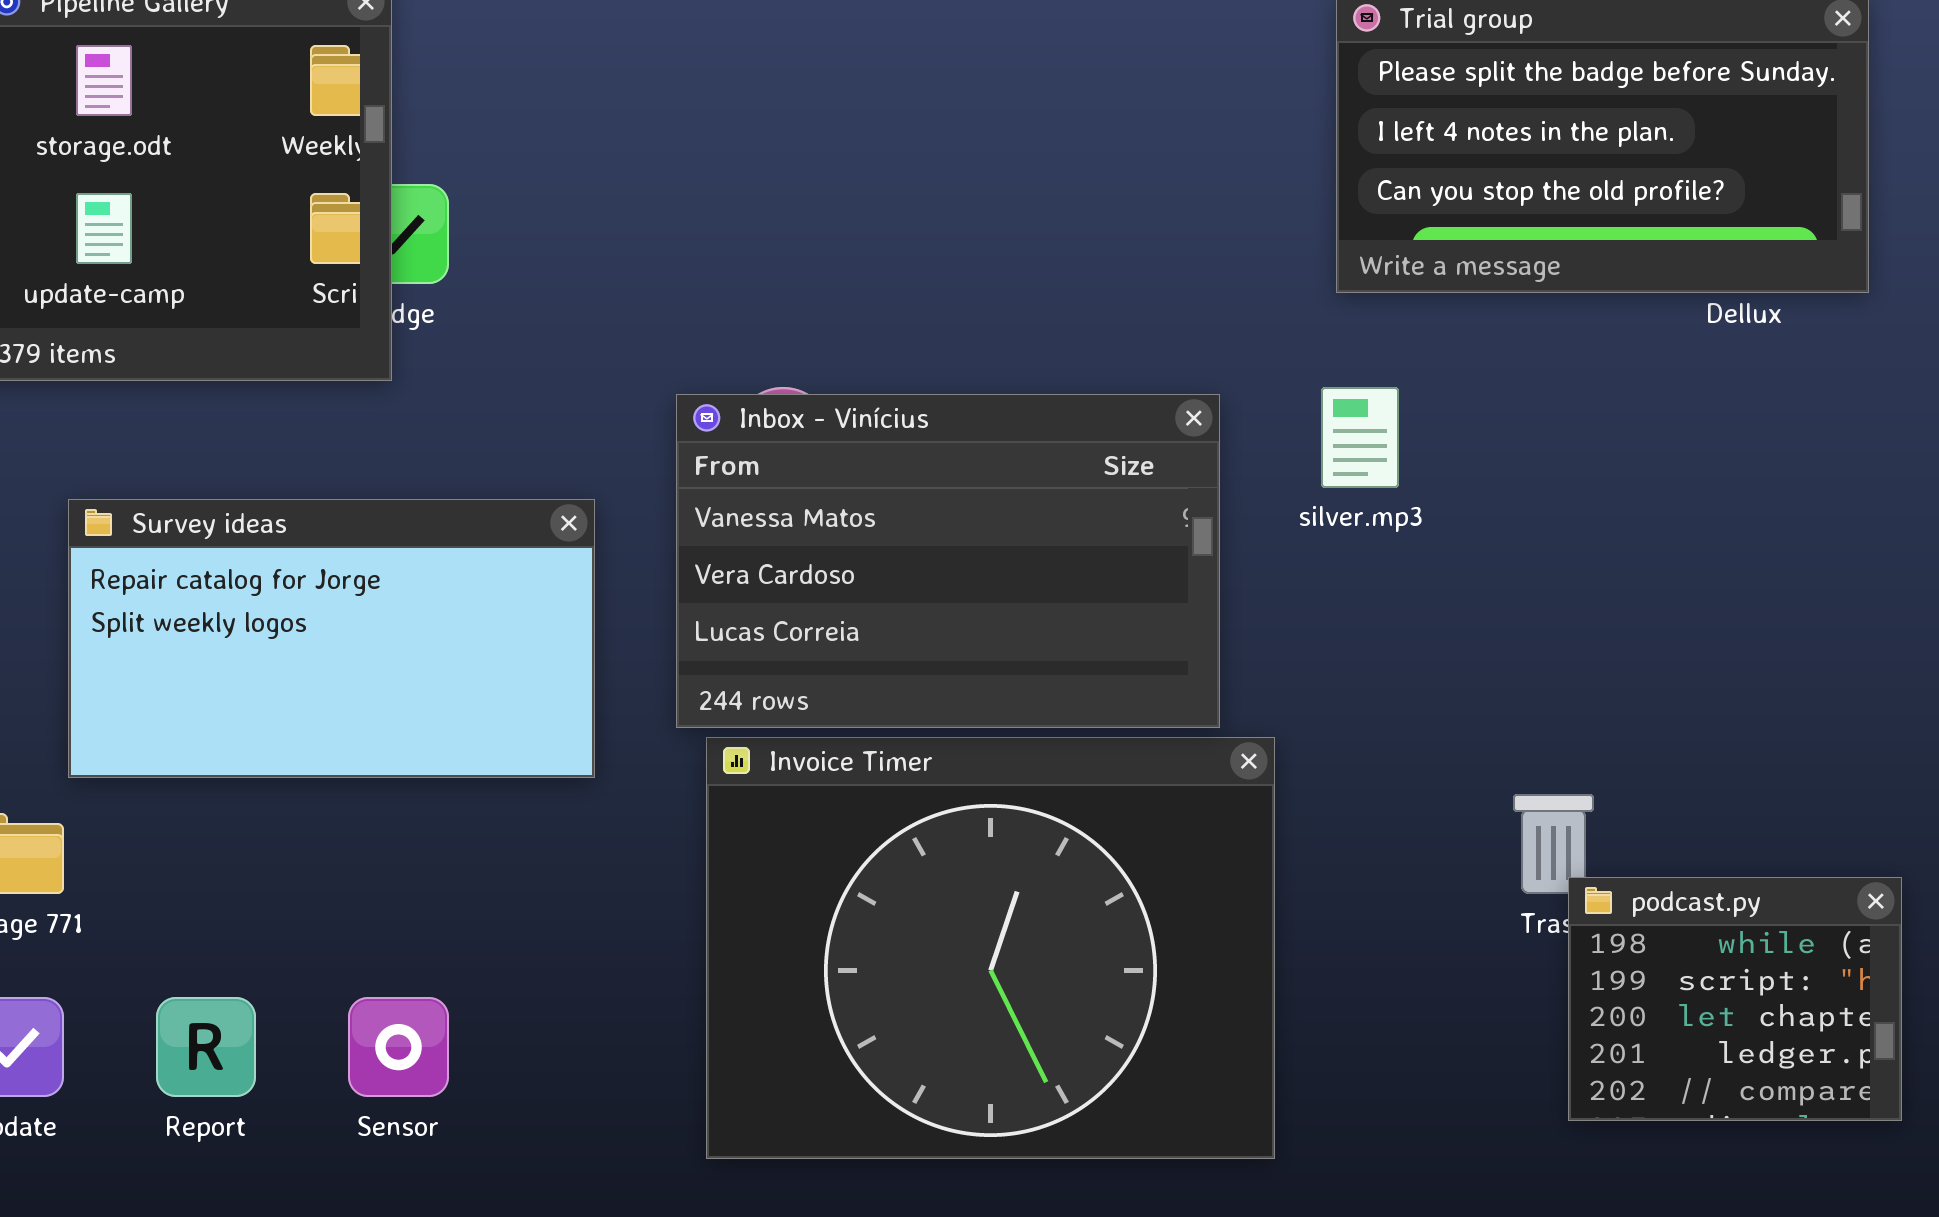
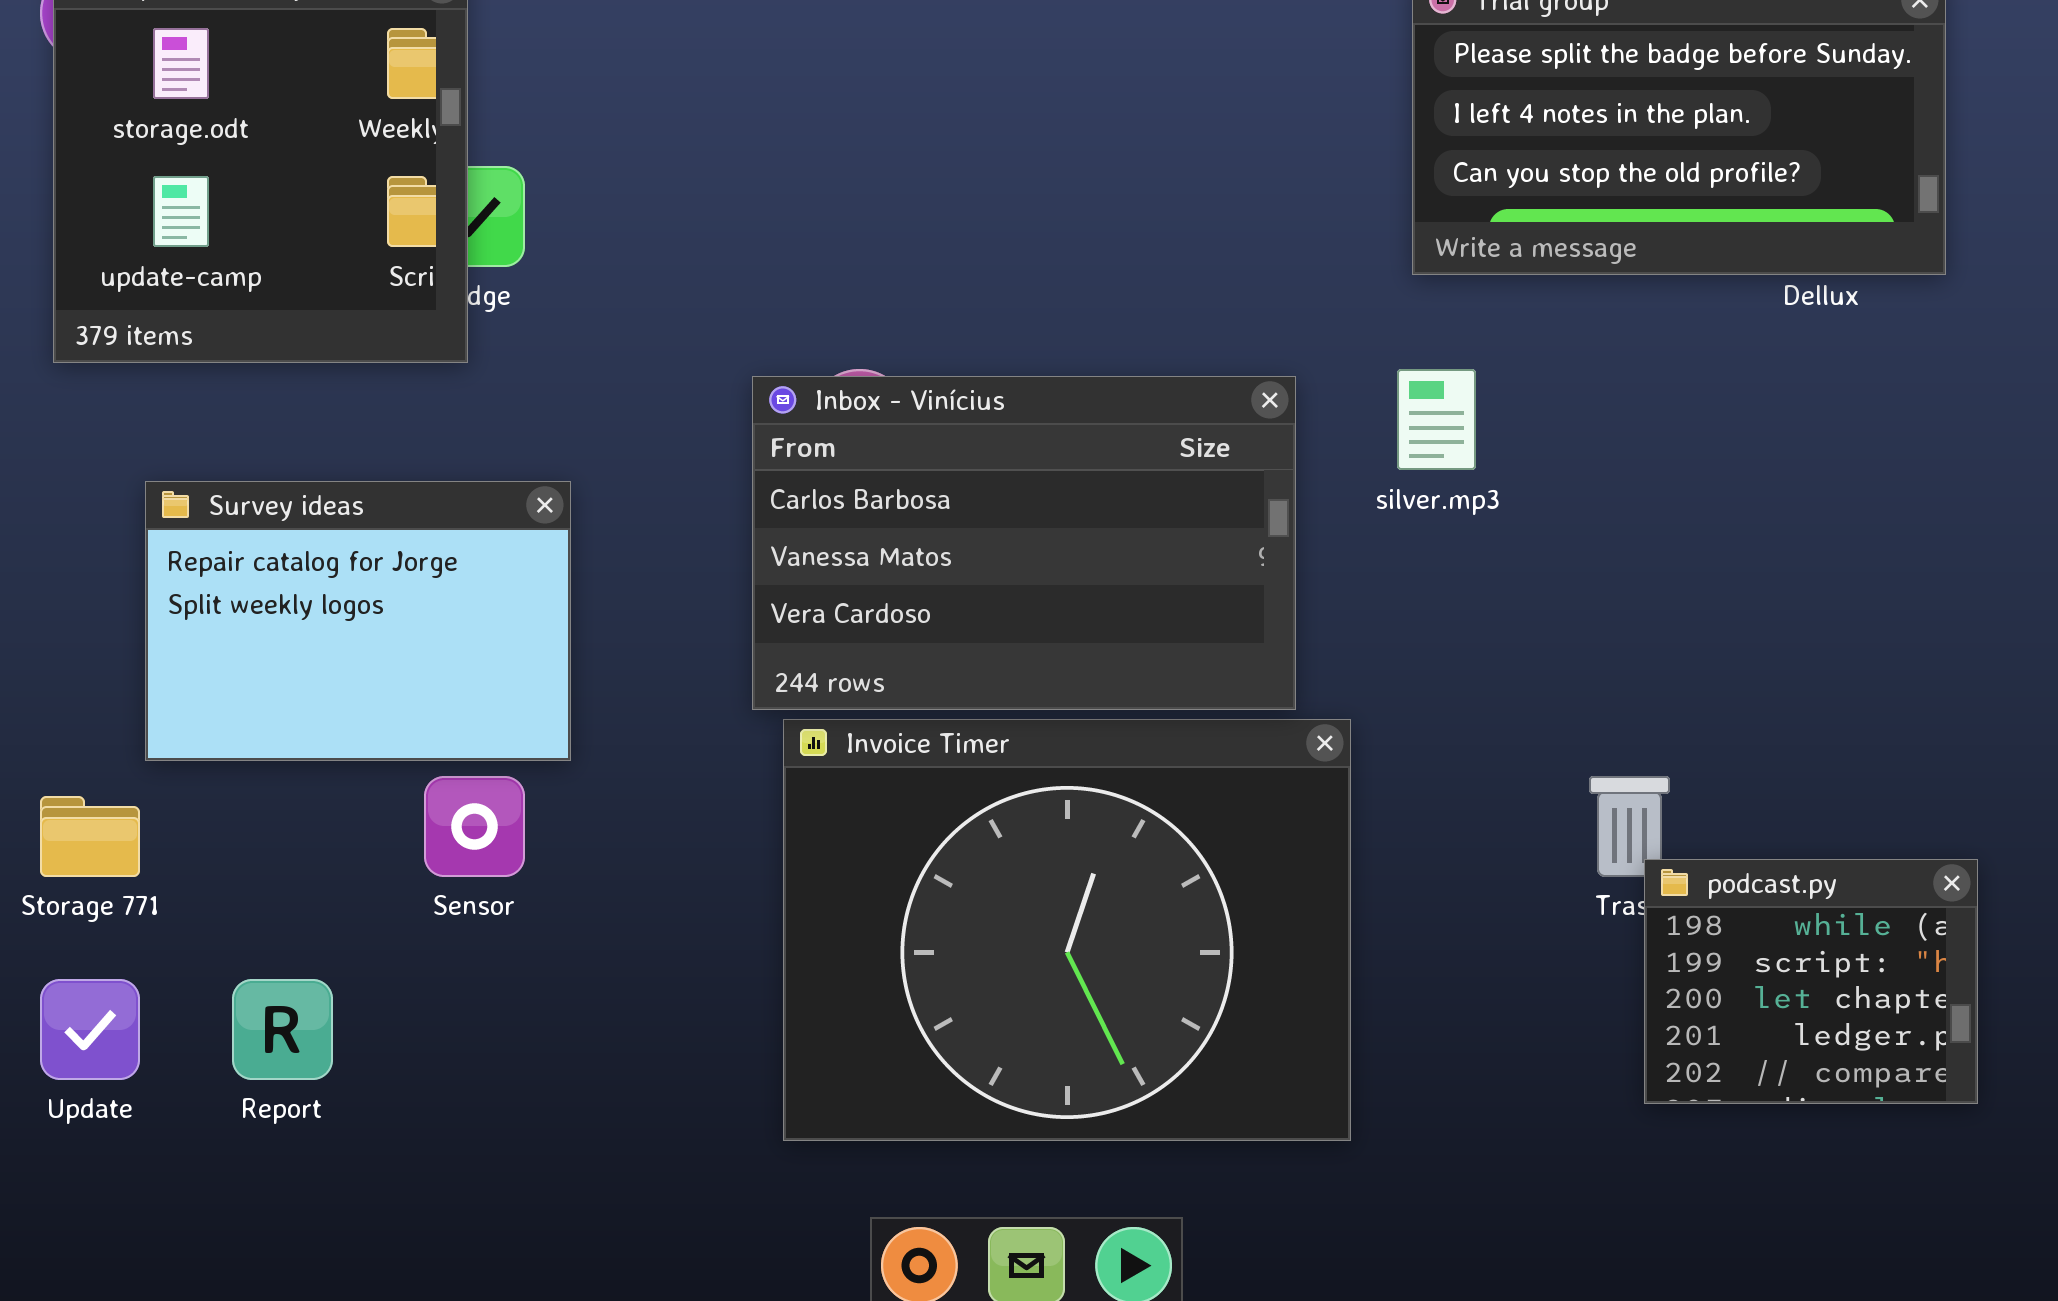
Inbox - Vinícius: [676,394,1220,728] -> [752,376,1296,710], scrolled up 1 row
Survey ideas: [68,499,595,778] -> [145,481,571,761], resized
Sensor: [348,997,449,1097] -> [424,776,525,877], moved

